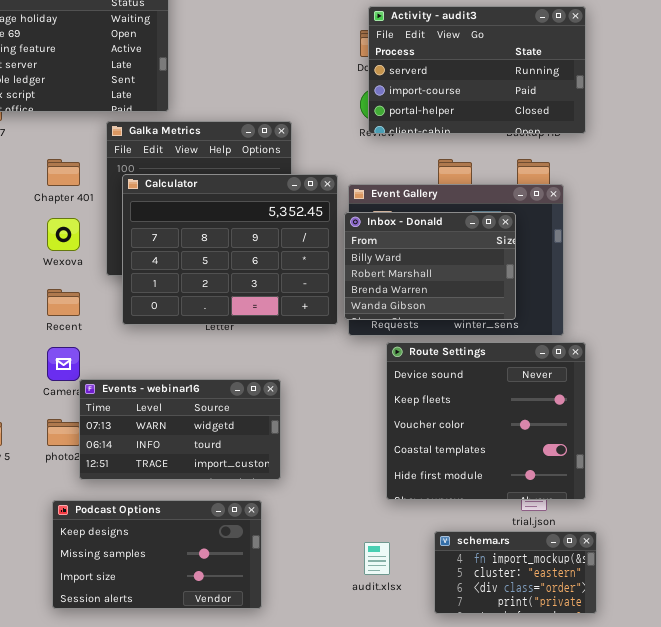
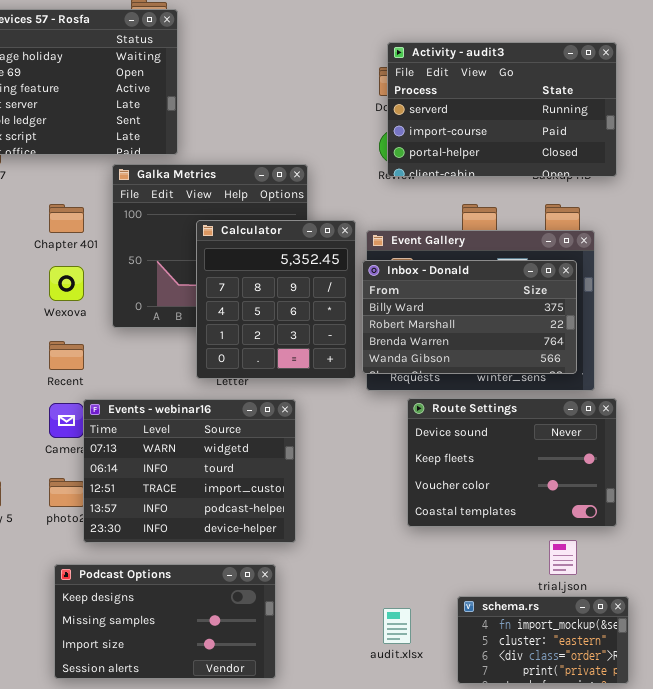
Calculator: [122,174,338,325] -> [196,220,356,379], resized
Inbox - Donald: [344,212,516,320] -> [362,260,577,374], resized
Route Settings: [386,342,586,500] -> [407,398,617,527], resized
Events - webinar16: [79,379,281,480] -> [83,399,296,543], resized

